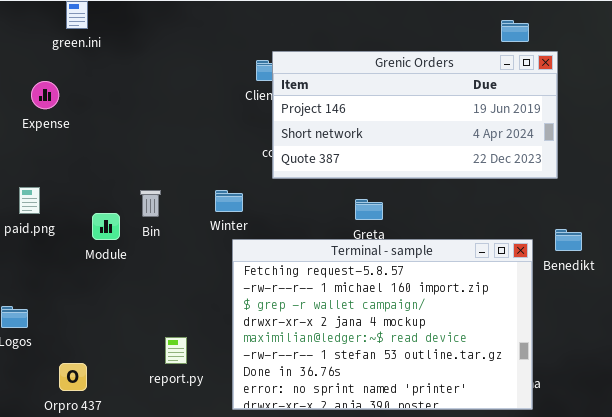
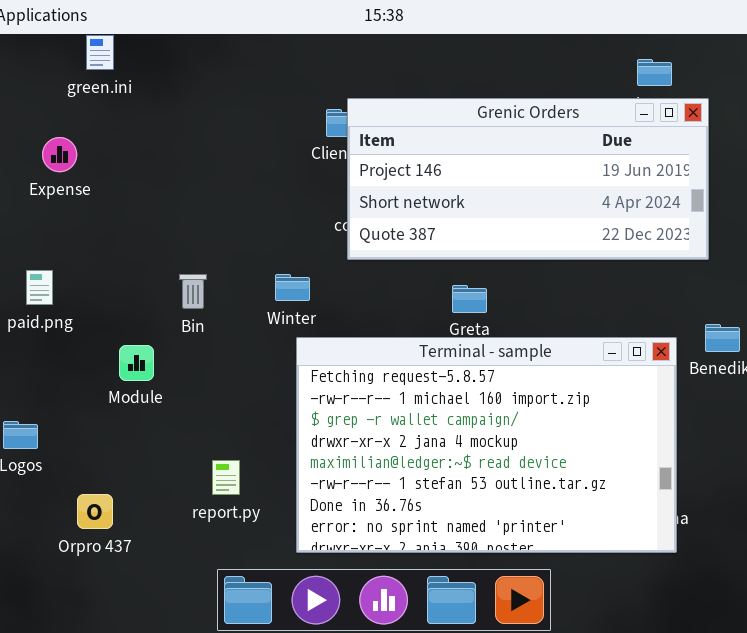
Module: [92,213,120,240] -> [119,345,154,381], moved

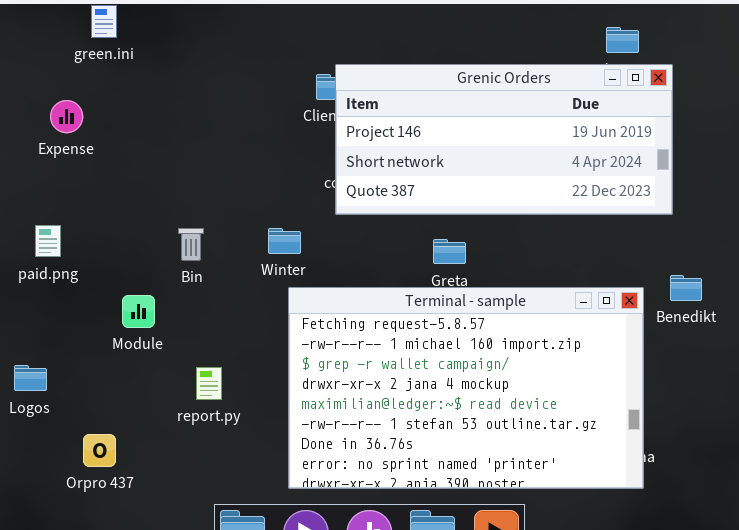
report.py: [212,460,240,495] -> [196,367,222,400], moved

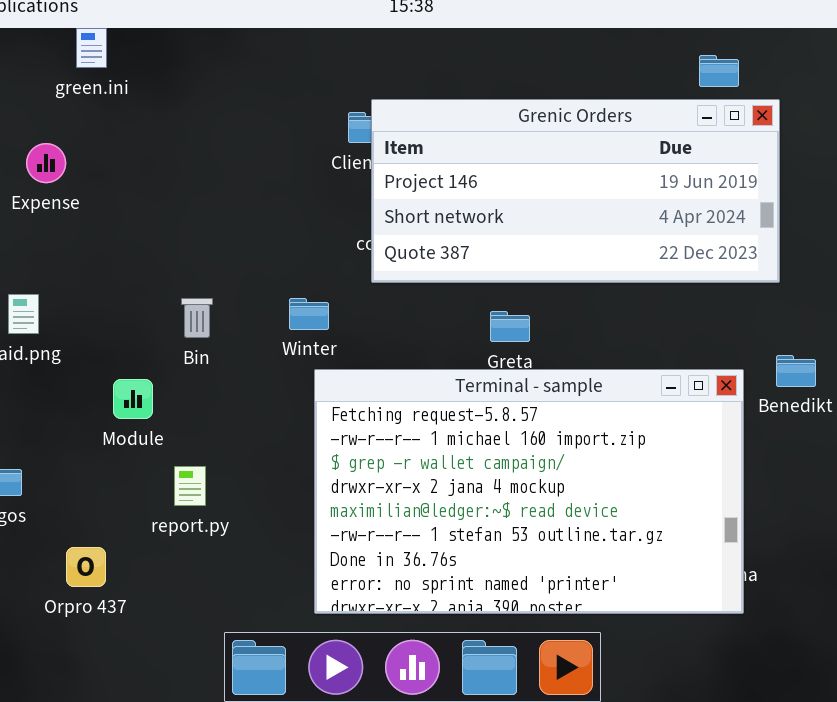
report.py: [196,367,222,400] -> [174,466,206,506], moved

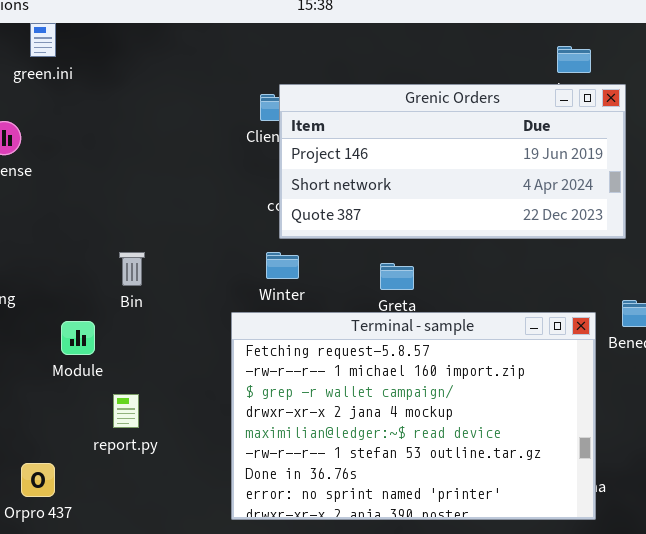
Winter: [289,298,329,330] -> [266,252,299,279], moved

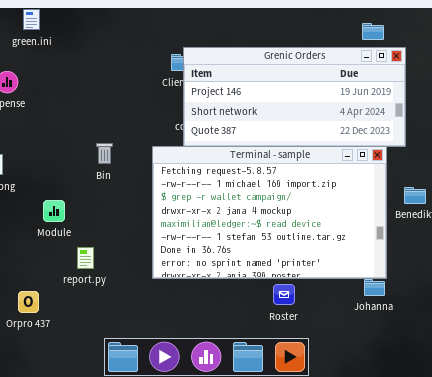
Bin: [119,252,145,286] -> [96,143,113,164], moved
Terminal - sample: [231,312,596,520] -> [152,146,387,279], moved

